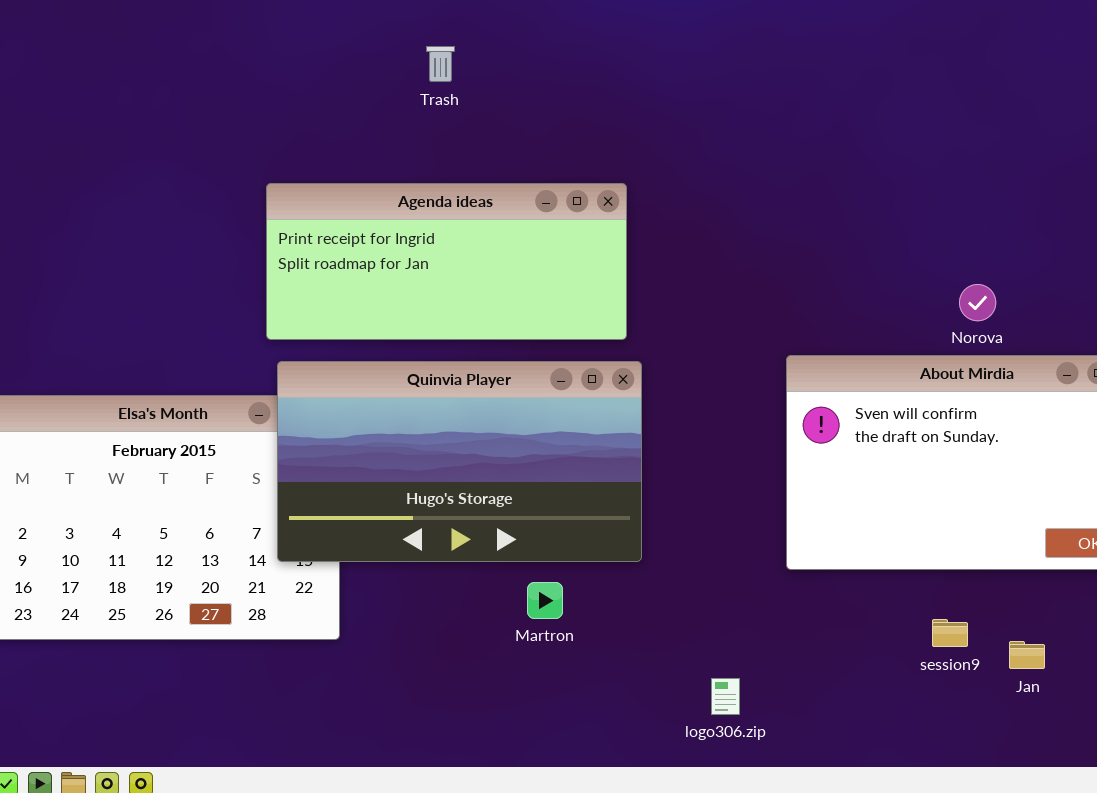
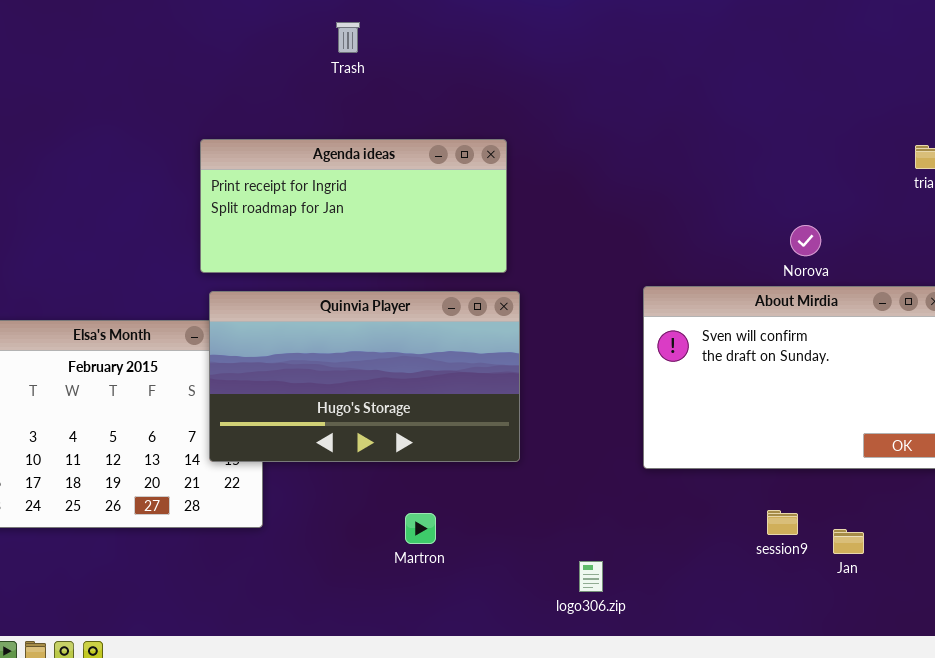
Martron: [527,582,563,619] -> [405,513,436,544], moved

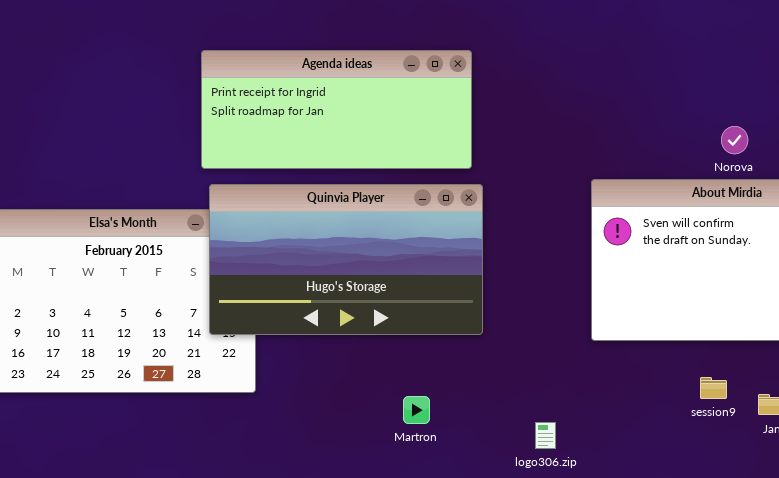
Martron: [405,513,436,544] -> [403,396,430,424], moved

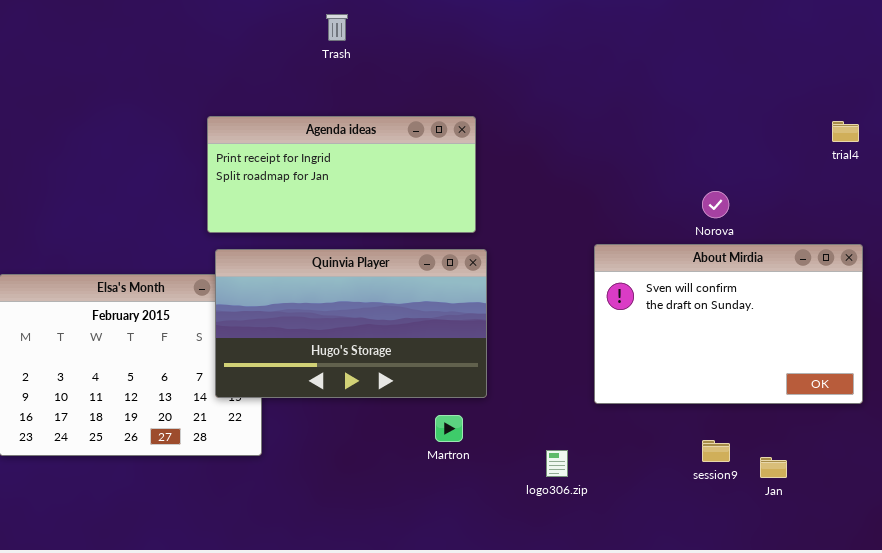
Norova: [721,126,748,154] -> [702,191,729,218], moved
Martron: [403,396,430,424] -> [435,415,463,442], moved
logo306.zip: [535,422,556,449] -> [546,450,568,477], moved

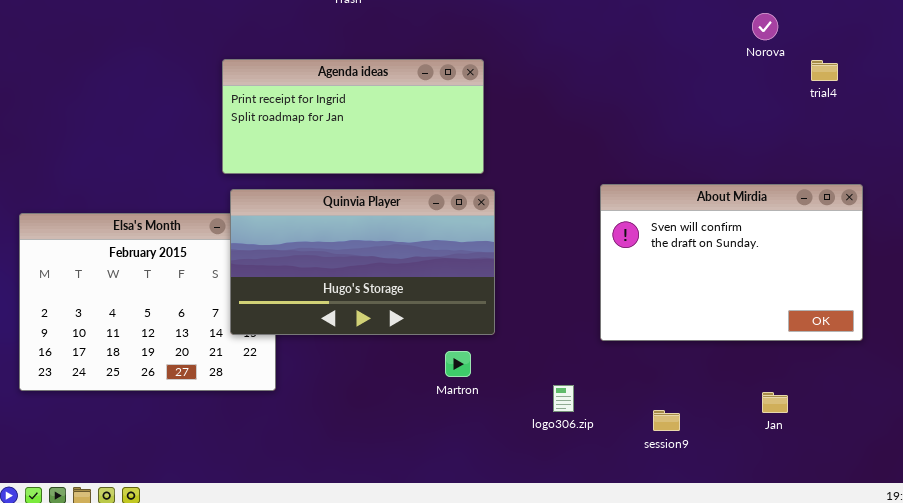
trial4: [832,121,859,142] -> [811,60,838,81], moved
Norova: [702,191,729,218] -> [752,13,778,40], moved
session9: [702,440,730,462] -> [653,410,680,431], moved

